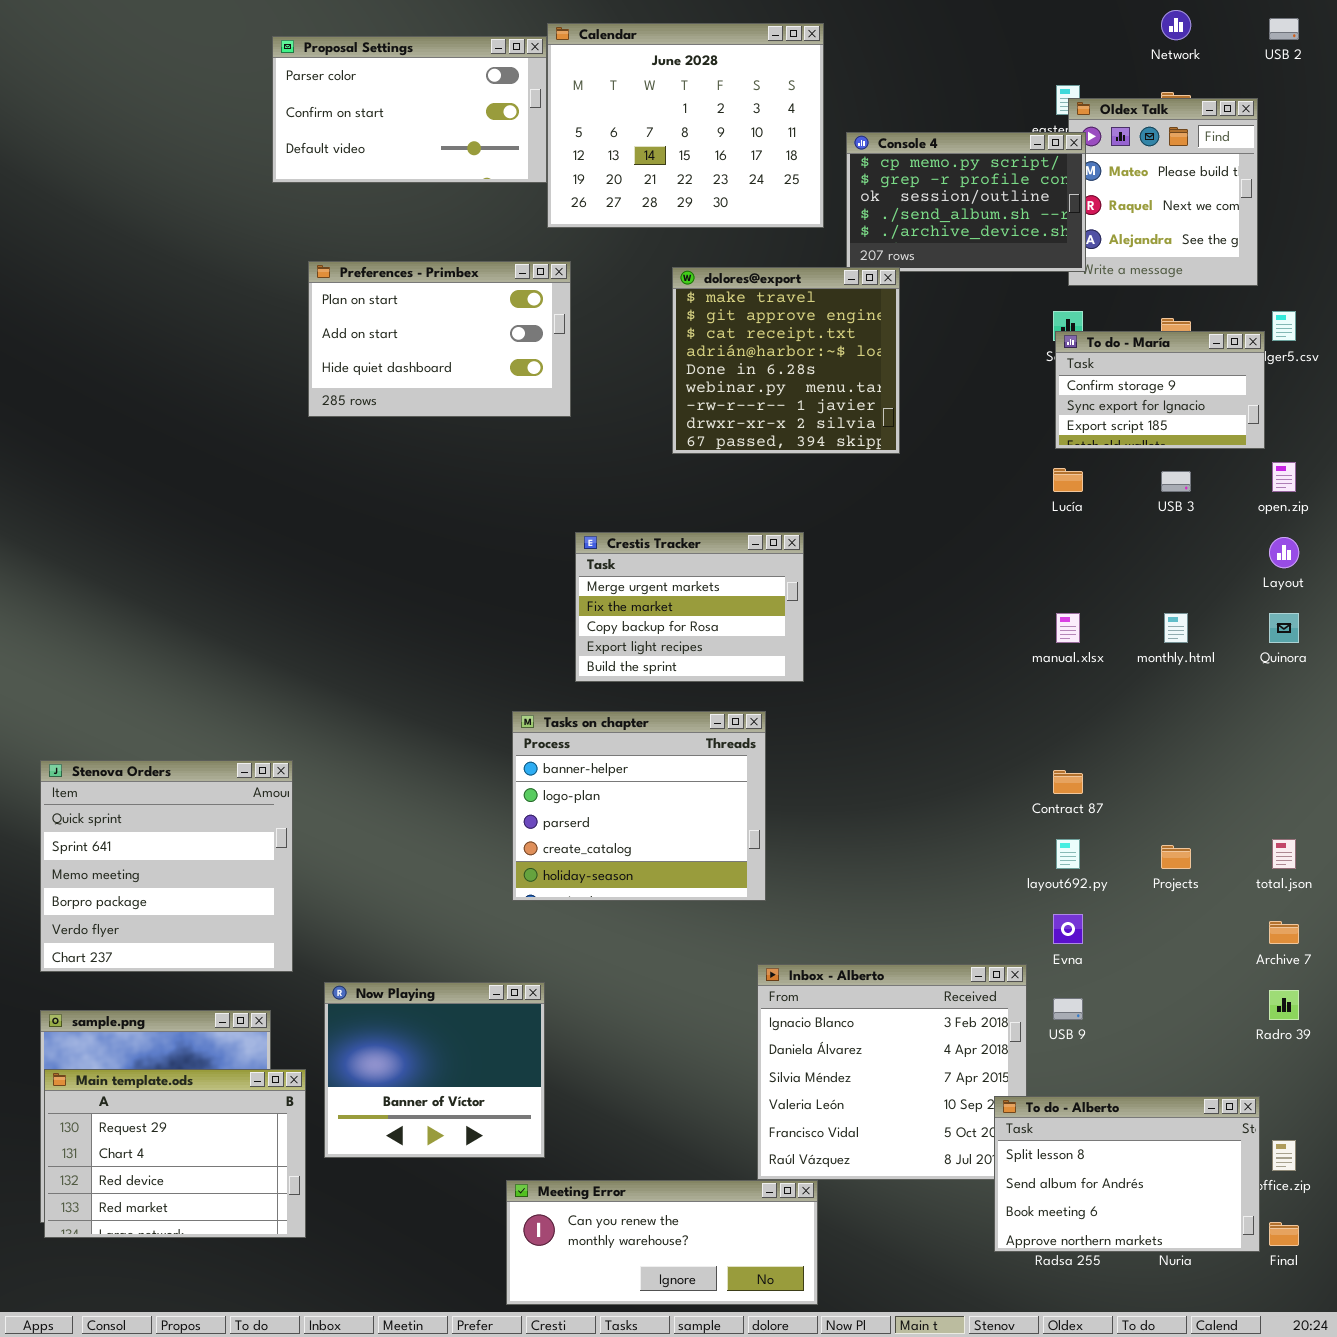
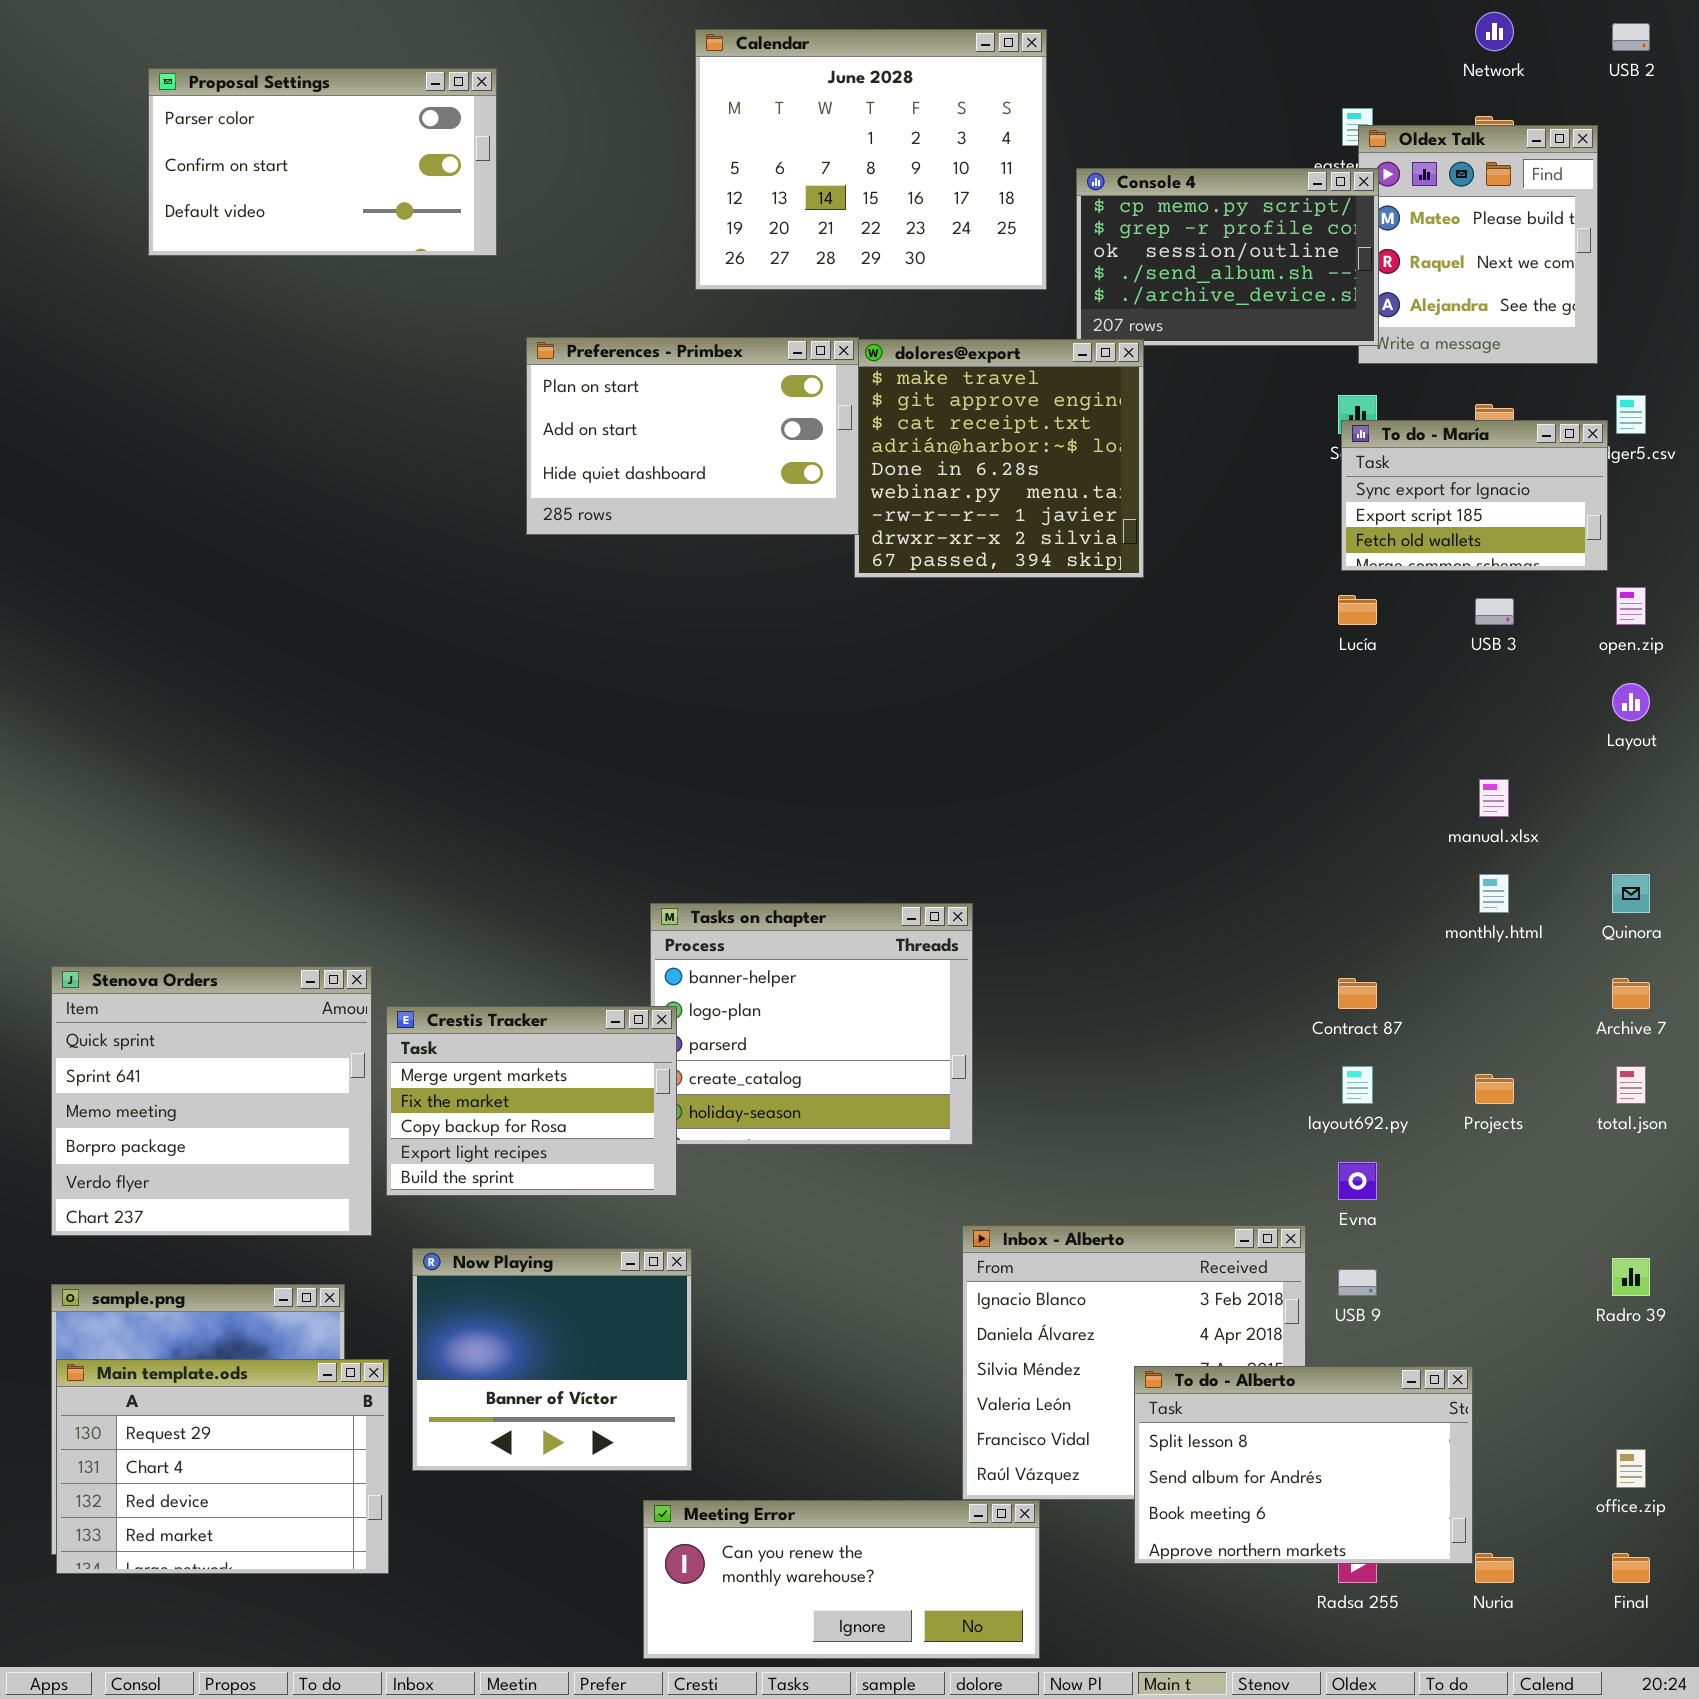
Proposal Settings: [272,36,547,183] -> [148,68,497,256], moved
Preferences - Primbex: [308,261,571,417] -> [526,337,859,535], moved
To do - María: [1055,331,1265,449] -> [1341,420,1608,571], scrolled down 1 row
Crestis Tracker: [575,532,804,682] -> [386,1006,677,1196], moved
manual.xlsx: [1056,613,1080,643] -> [1479,779,1509,817], moved
monthly.html: [1164,613,1188,643] -> [1479,874,1509,913], moved
Quinora: [1269,613,1299,643] -> [1612,874,1650,913], moved
Archive 7: [1269,921,1299,944] -> [1612,978,1650,1009], moved
To do - Alberto: [994,1096,1260,1252] -> [1134,1366,1473,1564], moved

